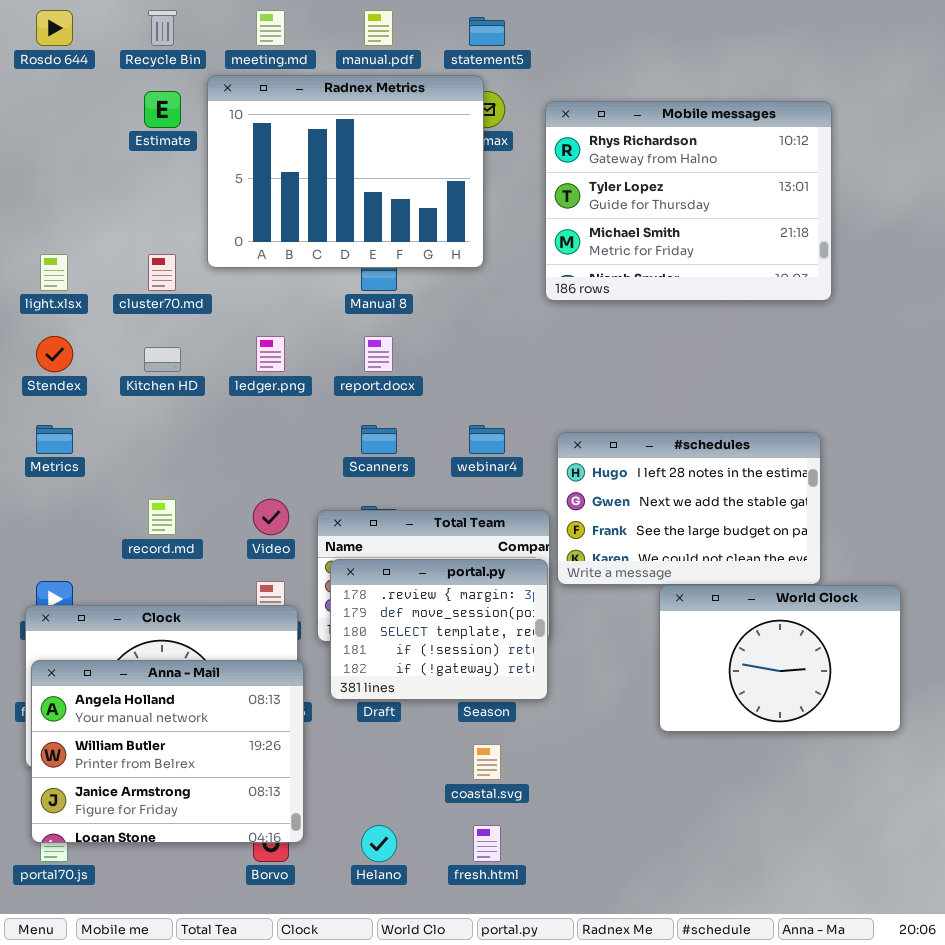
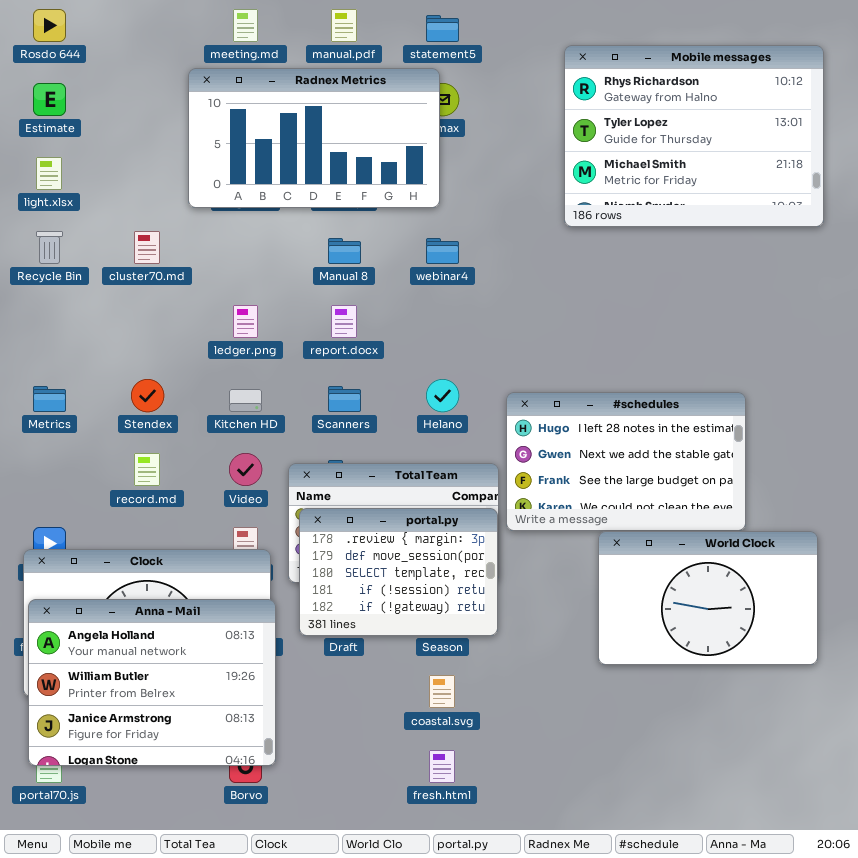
Recycle Bin: [148,10,177,46] -> [36,231,63,264], moved
Radnex Metrics: [207,75,484,268] -> [188,68,440,208], resized
Estimate: [144,91,181,128] -> [33,83,66,116], moved
Mobile messages: [545,101,832,301] -> [564,45,824,227], moved
light.xlsx: [40,254,68,291] -> [36,157,62,190], moved
Stendex: [36,336,73,372] -> [131,379,164,412], moved
Kitchen HD: [144,347,181,372] -> [229,389,262,412], moved
webinar4: [469,425,505,454] -> [426,238,459,264], moved
Helano: [361,825,397,862] -> [426,379,459,412], moved

